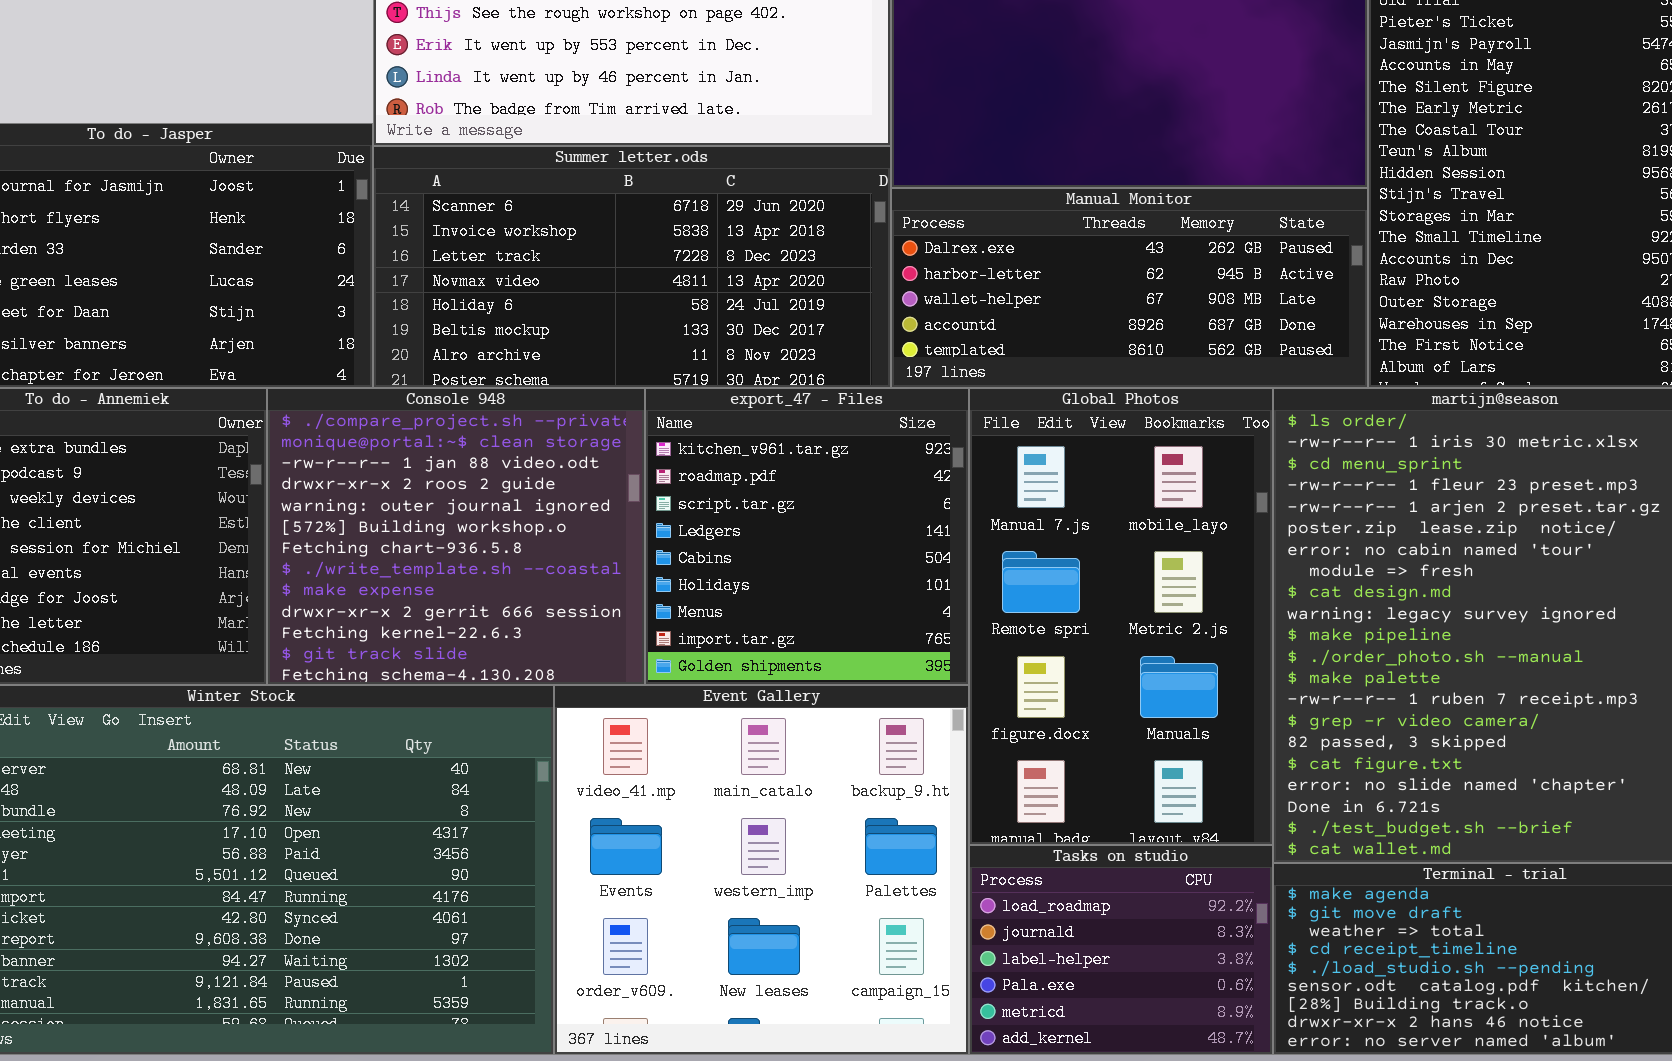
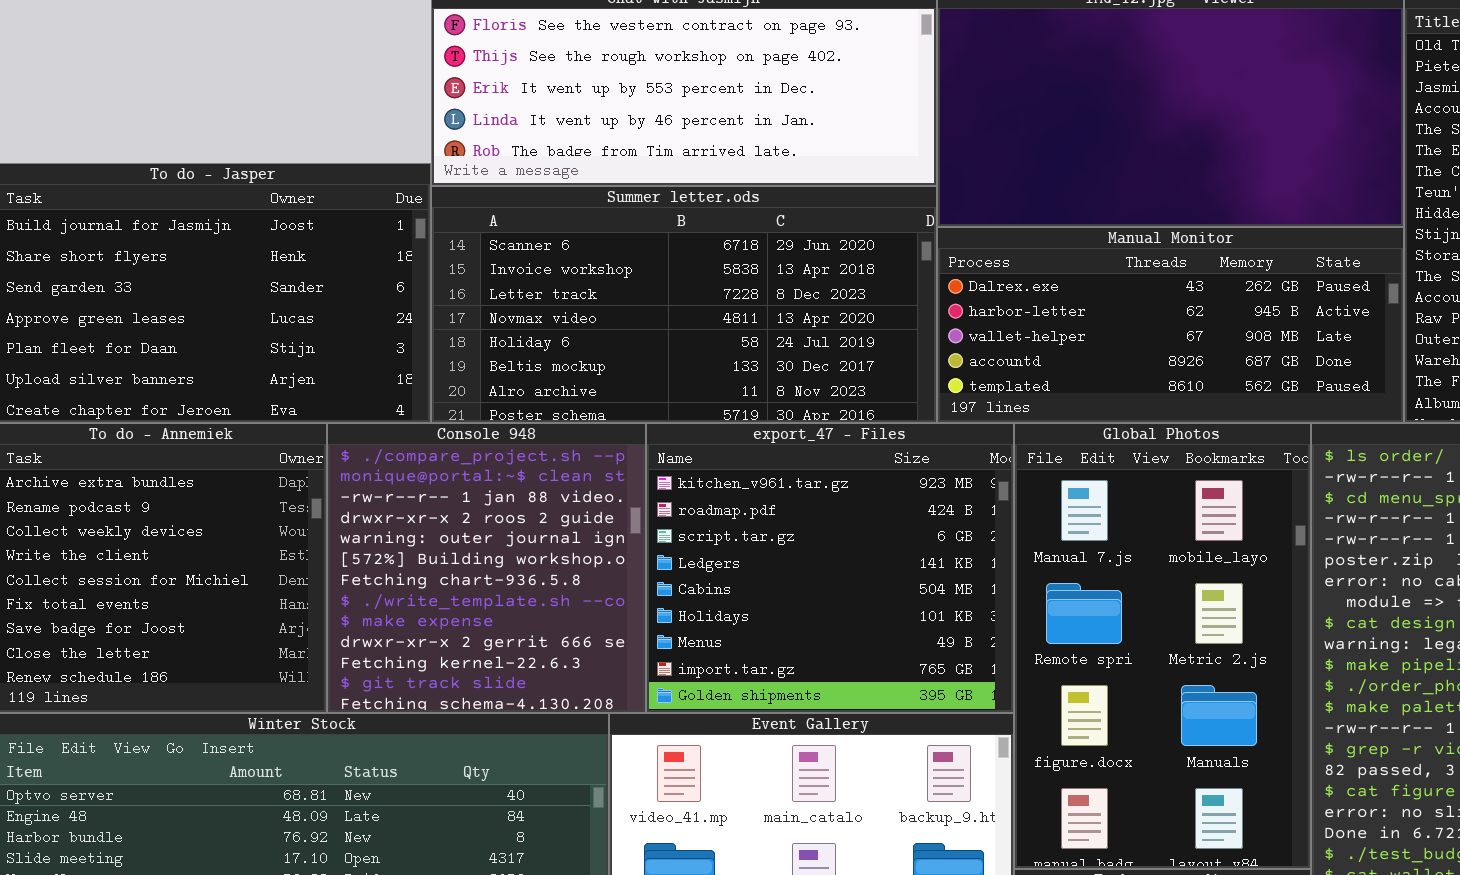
Console 948: [267,388,645,685] -> [327,423,646,713], resized
export_47 - Files: [645,388,969,685] -> [646,423,1014,713], resized

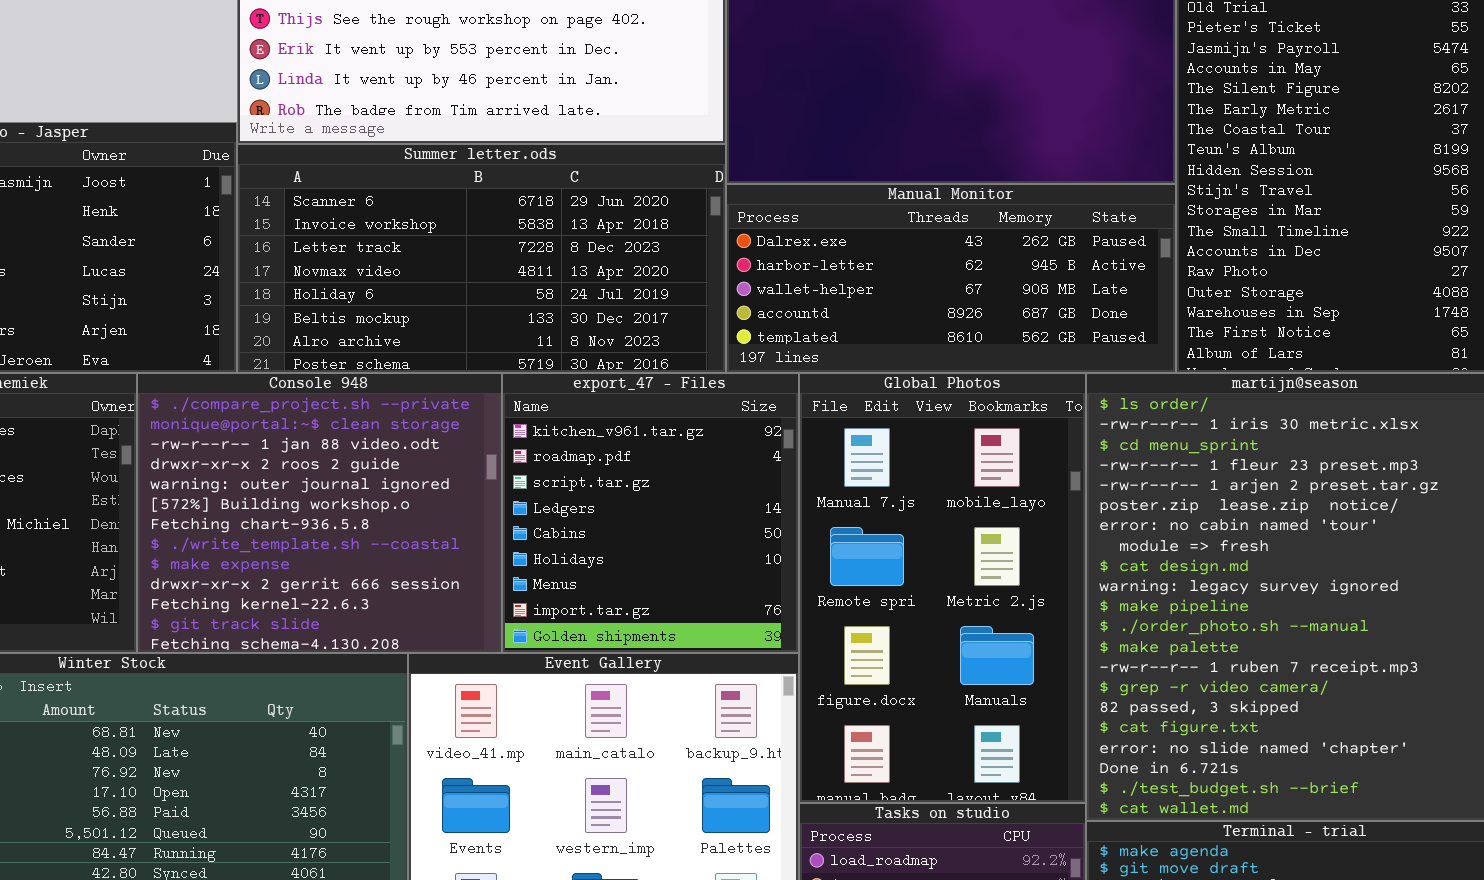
Console 948: [327,423,646,713] -> [137,373,502,653], resized
export_47 - Files: [646,423,1014,713] -> [502,373,799,653], resized

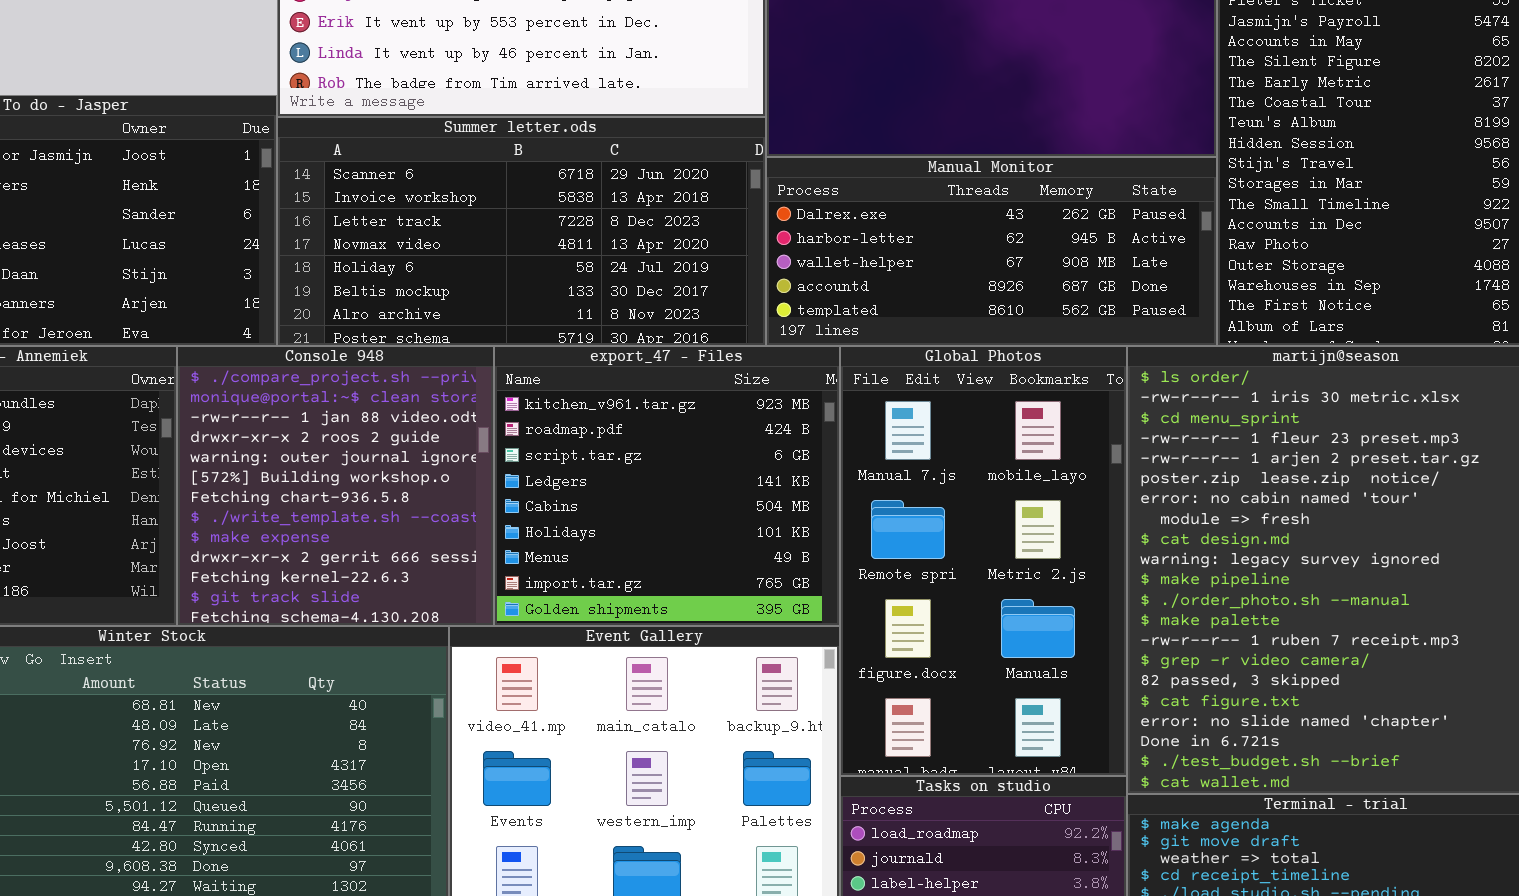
Console 948: [137,373,502,653] -> [177,346,494,626], resized
export_47 - Files: [502,373,799,653] -> [494,346,840,626], resized

